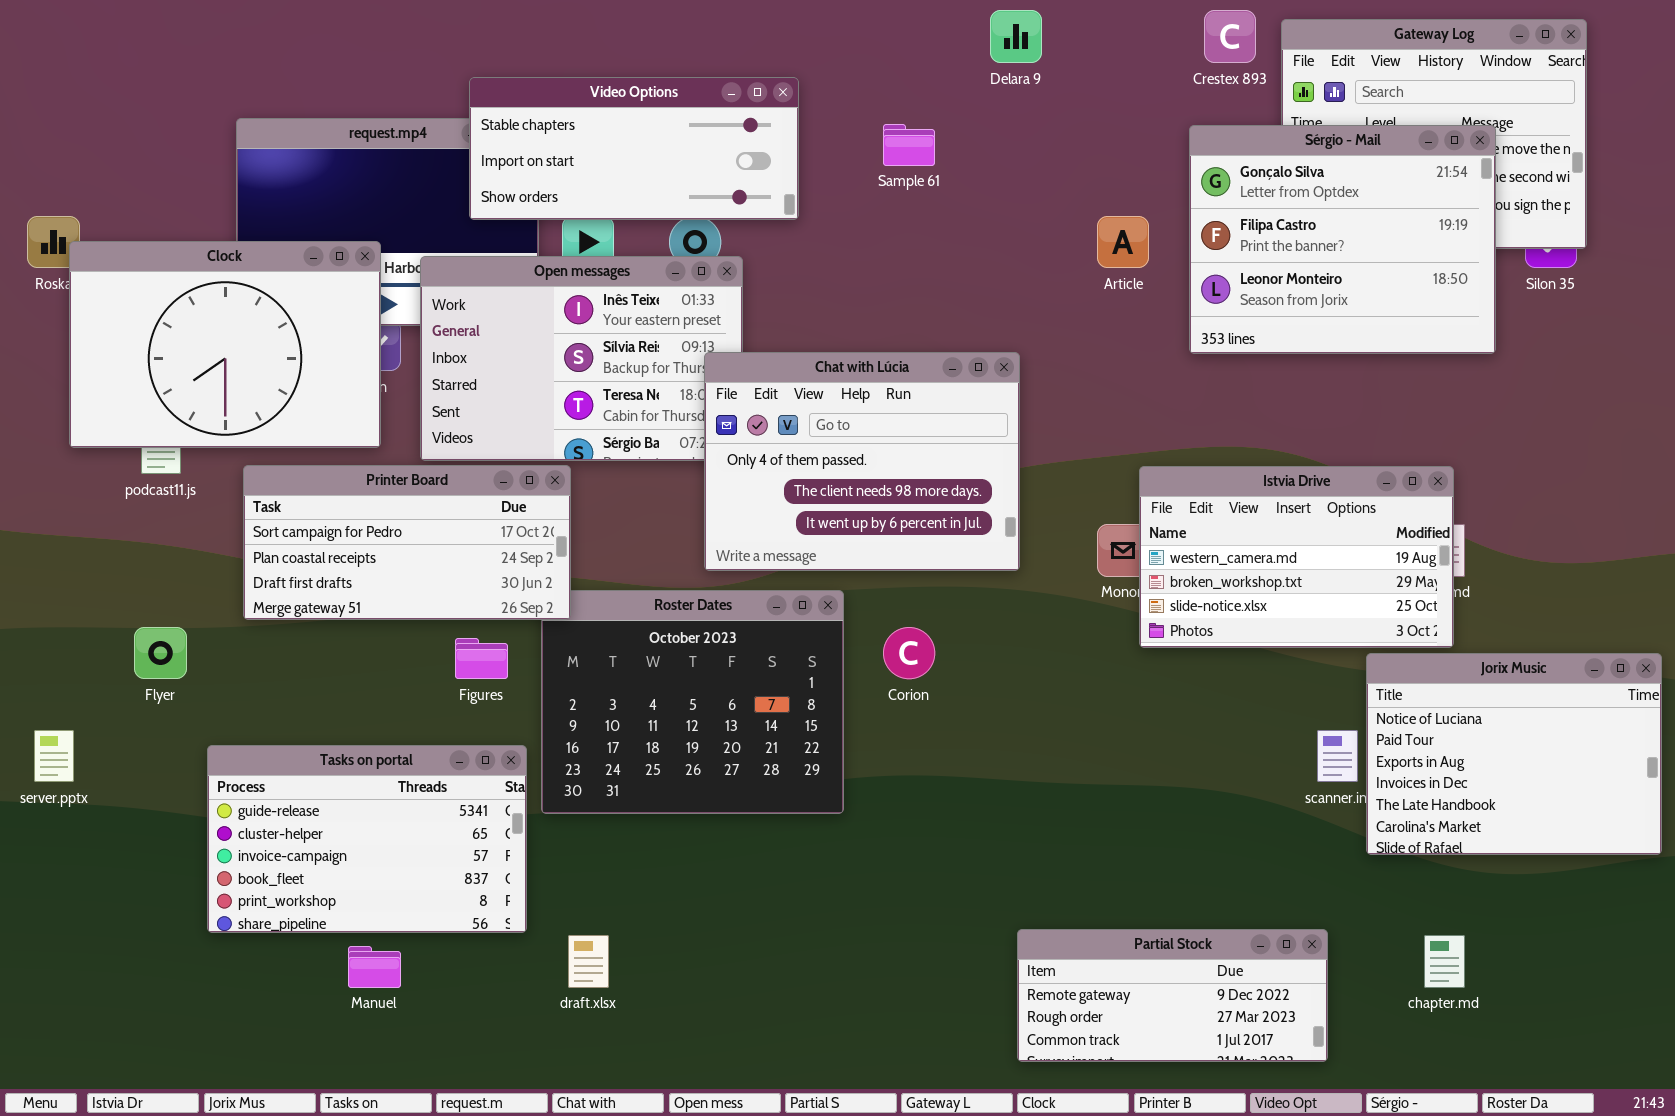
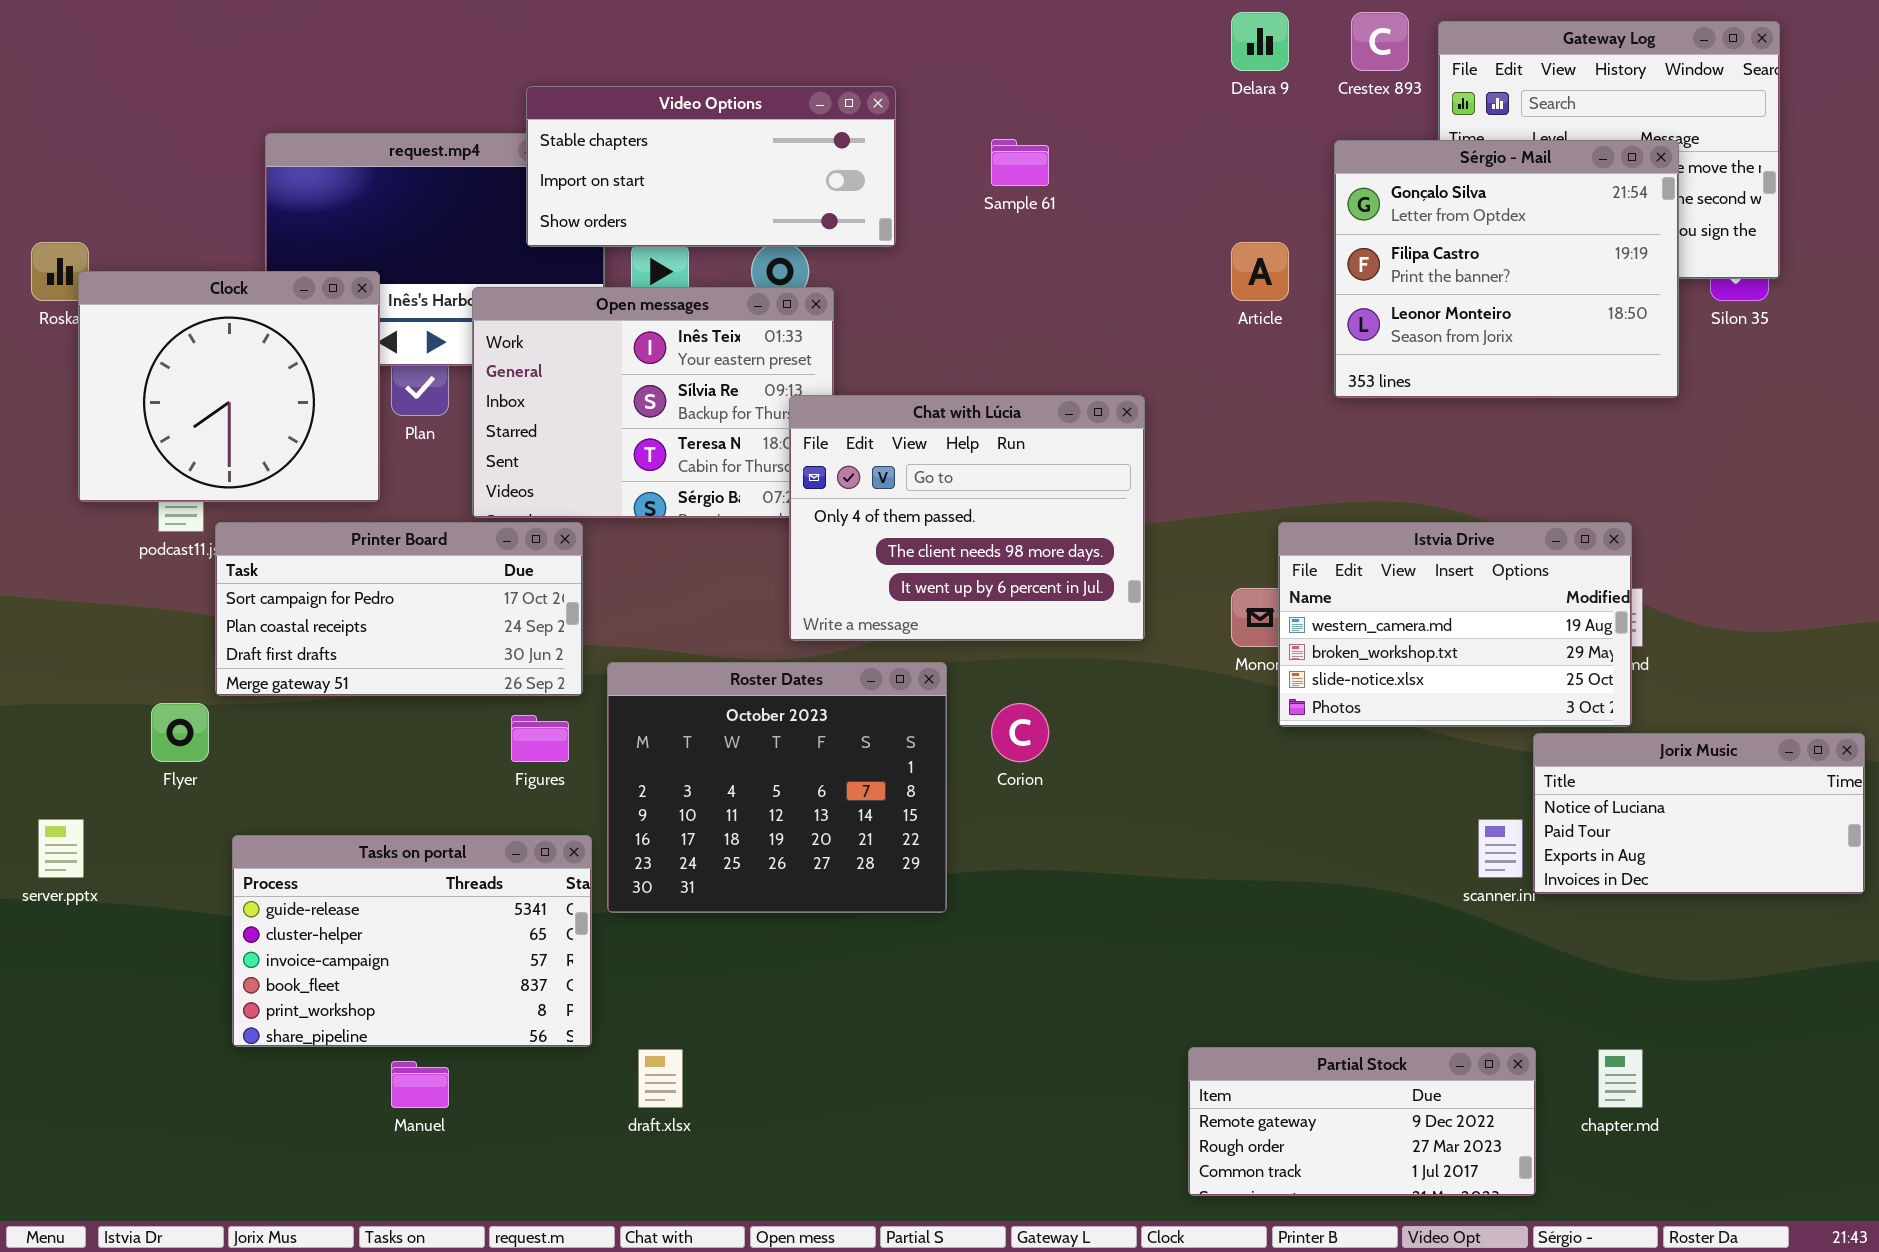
Delara 9: [990,10,1042,63] -> [1231,12,1289,71], moved
Clock: [69,241,381,448] -> [78,271,380,502], resized
Printer Board: [243,465,571,620] -> [215,522,583,696], moved
Jorix Music: [1366,653,1662,855] -> [1533,733,1865,894], resized
Partial Stock: [1017,929,1328,1062] -> [1188,1047,1536,1196], moved

